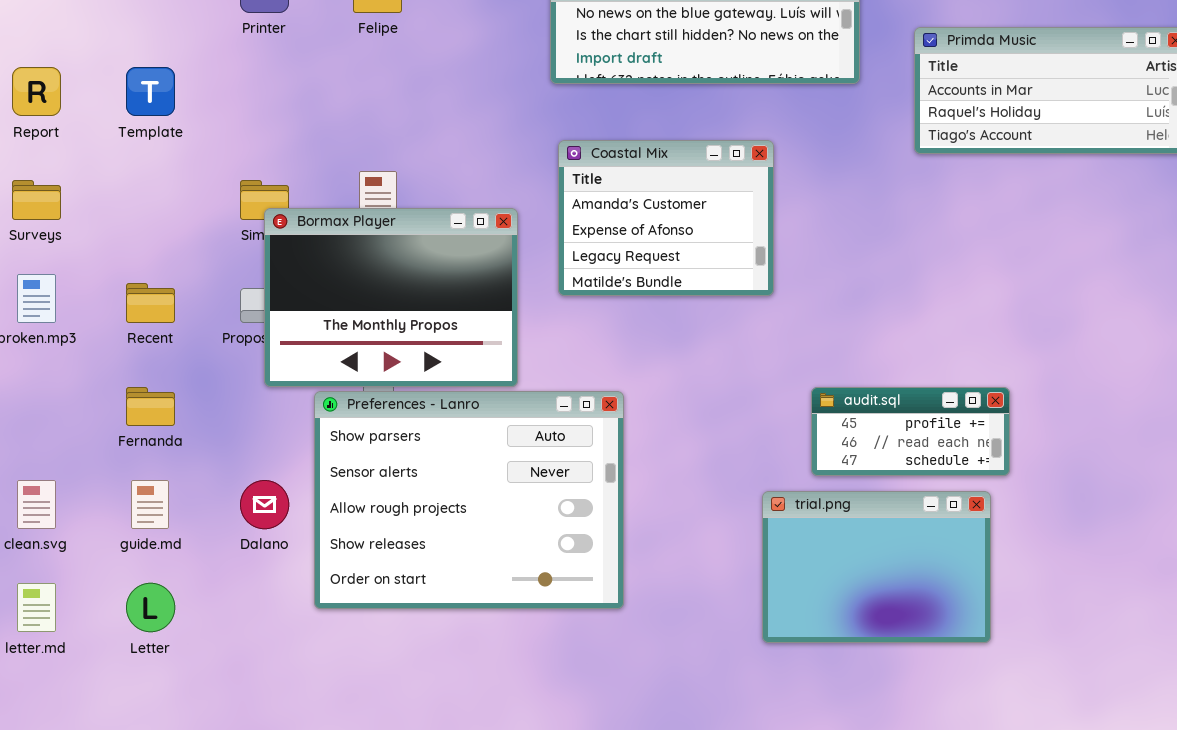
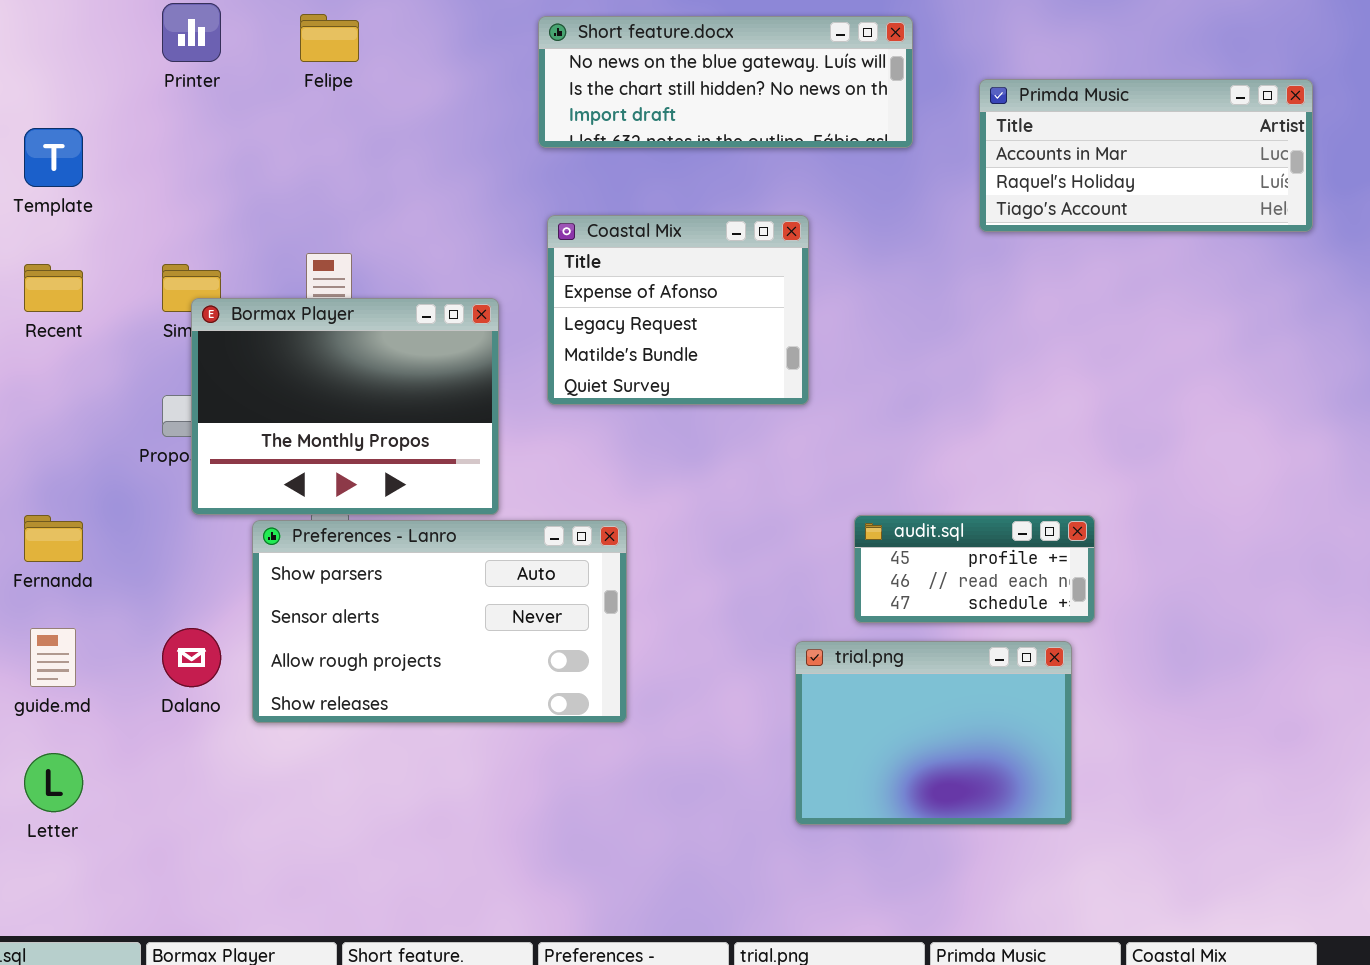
Coastal Mix: [558,140,774,296] -> [547,215,809,405], scrolled down 1 row
Recent: [126,283,175,323] -> [24,264,83,312], moved
Preferences - Lanro: [314,391,624,609] -> [252,520,627,723], resized

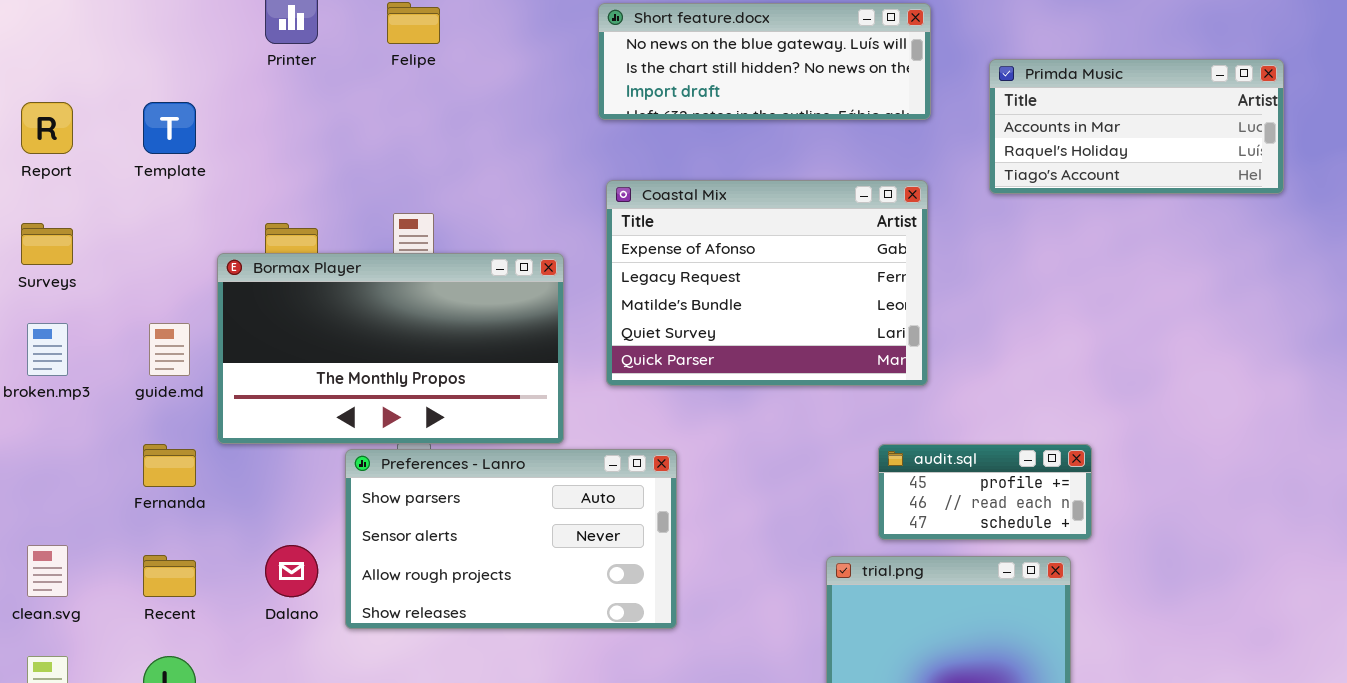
Coastal Mix: [547,215,809,405] -> [606,180,928,386], resized
Recent: [24,264,83,312] -> [143,555,196,597], moved
Bormax Player: [191,298,499,515] -> [217,253,564,444], resized
guide.md: [30,628,76,687] -> [149,323,190,376], moved

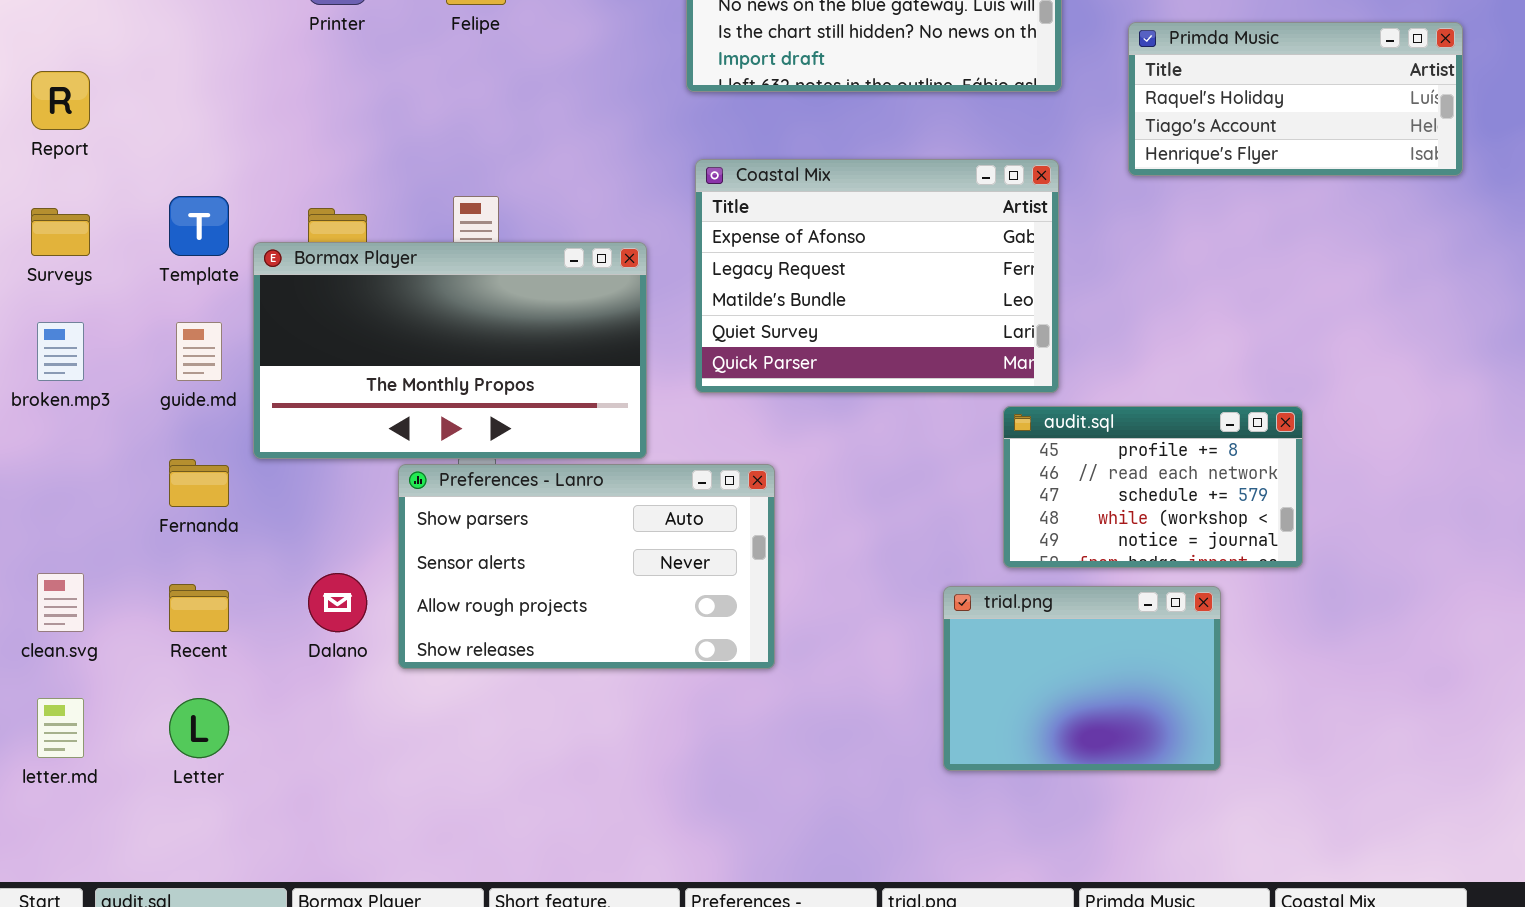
Primda Music: [989,59,1284,194] -> [1128,22,1463,176], scrolled down 1 row
Template: [143,102,196,154] -> [169,196,229,256], moved
audit.sql: [878,444,1092,540] -> [1003,406,1303,568], resized

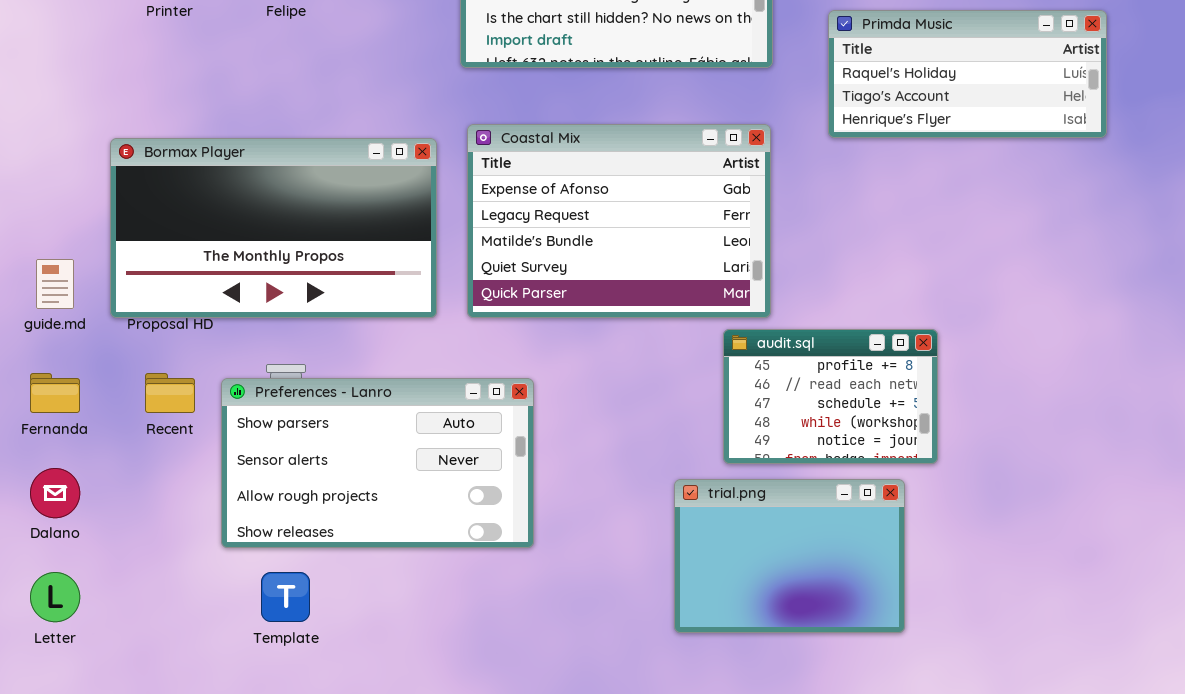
Template: [169,196,229,256] -> [261,572,310,622], moved
Bormax Player: [253,242,647,459] -> [110,138,437,318], moved
audit.sql: [1003,406,1303,568] -> [723,329,938,464], resized
Dalano: [308,573,367,632] -> [30,468,80,518], moved
Recent: [169,584,229,632] -> [145,373,195,413], moved

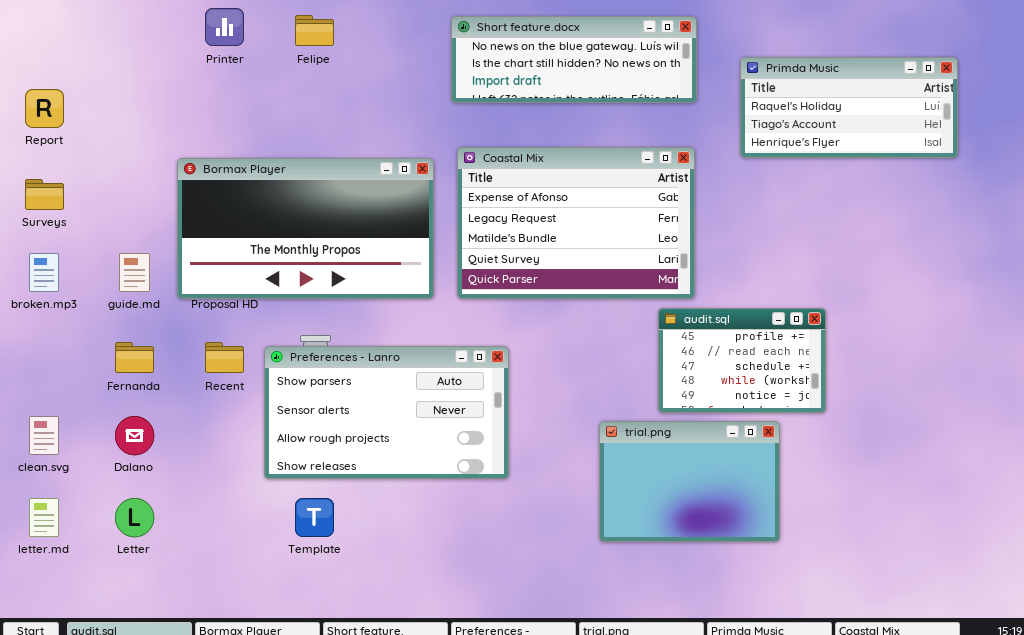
trial.png: [674,479,905,633] -> [599,421,780,542], moved

